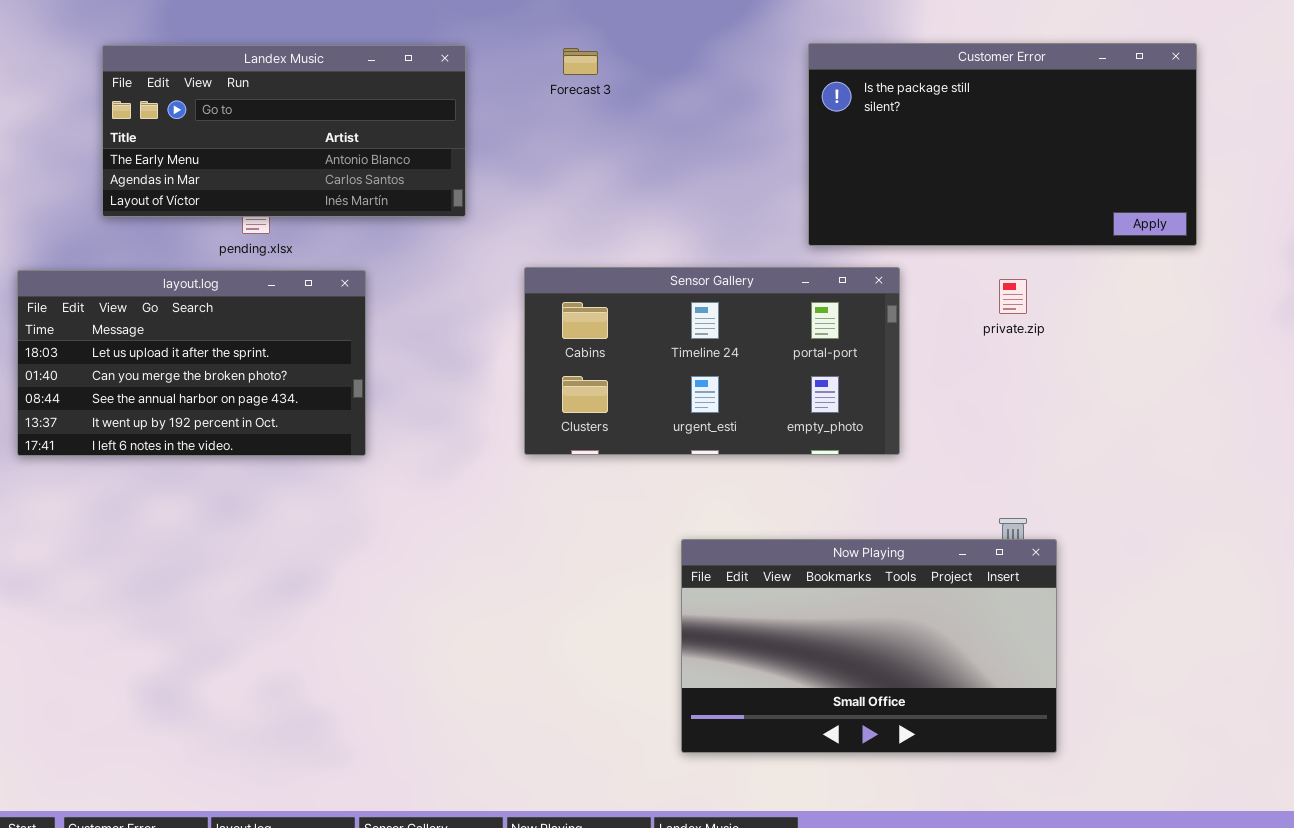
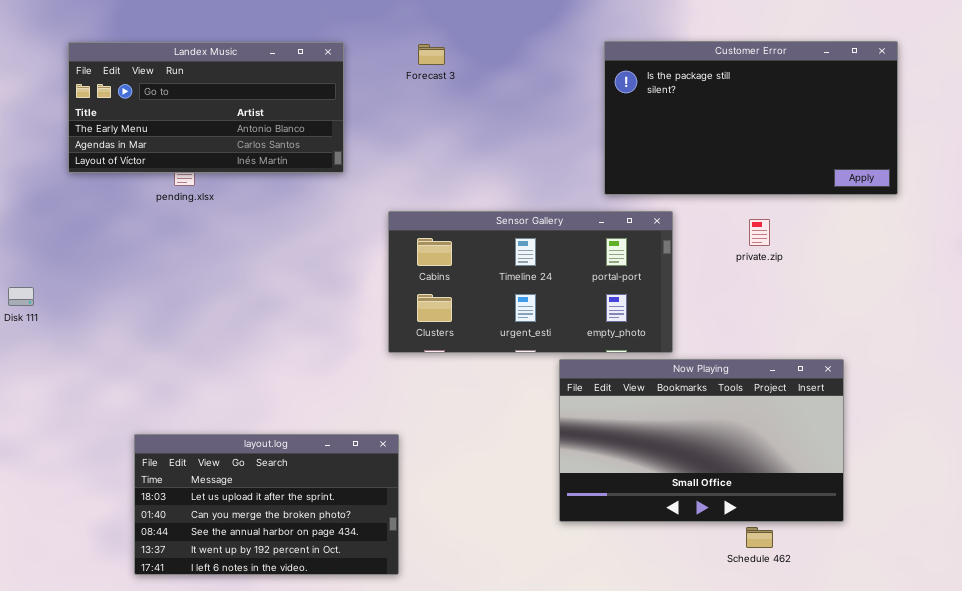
layout.log: [17,270,366,456] -> [134,434,399,575], moved
Now Playing: [681,539,1057,753] -> [559,359,844,522], moved

